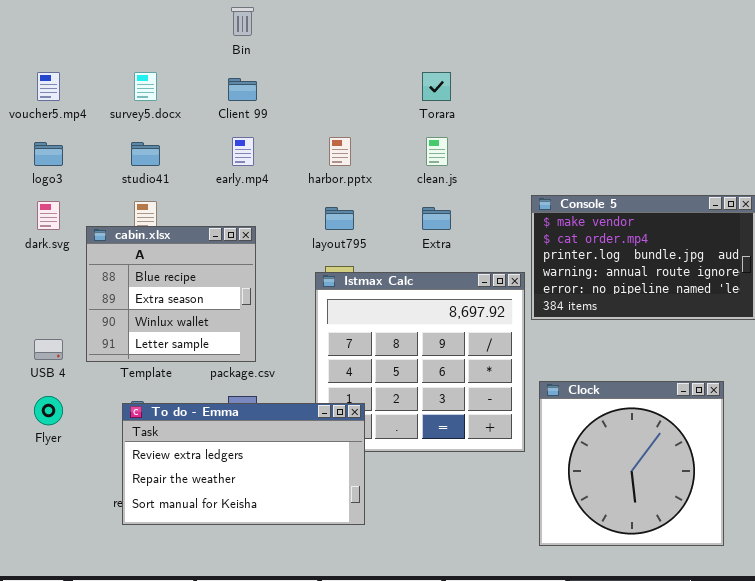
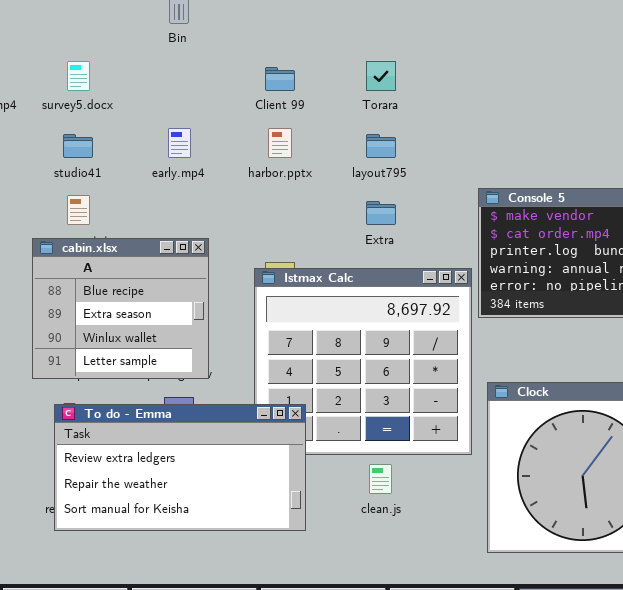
Client 99: [228,78,257,101] -> [265,67,295,91], moved
clean.js: [426,137,448,166] -> [369,464,392,494], moved
layout795: [325,207,354,230] -> [366,134,396,158], moved
cabin.xlsx: [86,226,256,362] -> [32,238,209,379], moved

